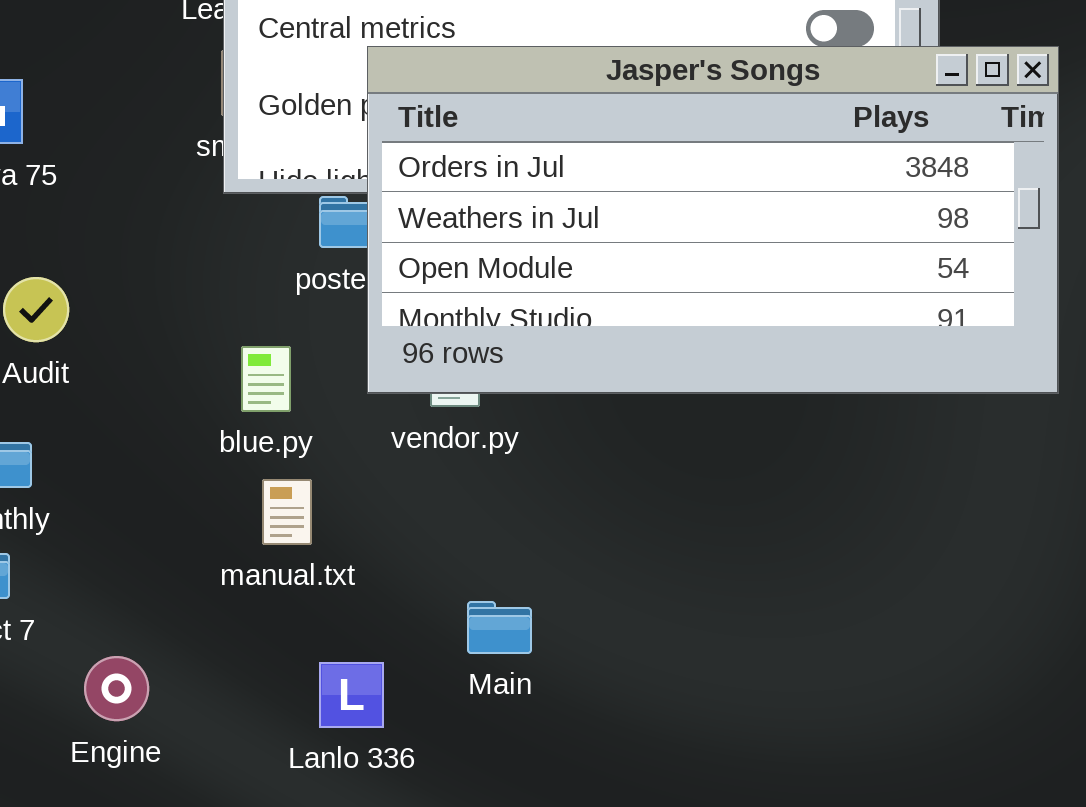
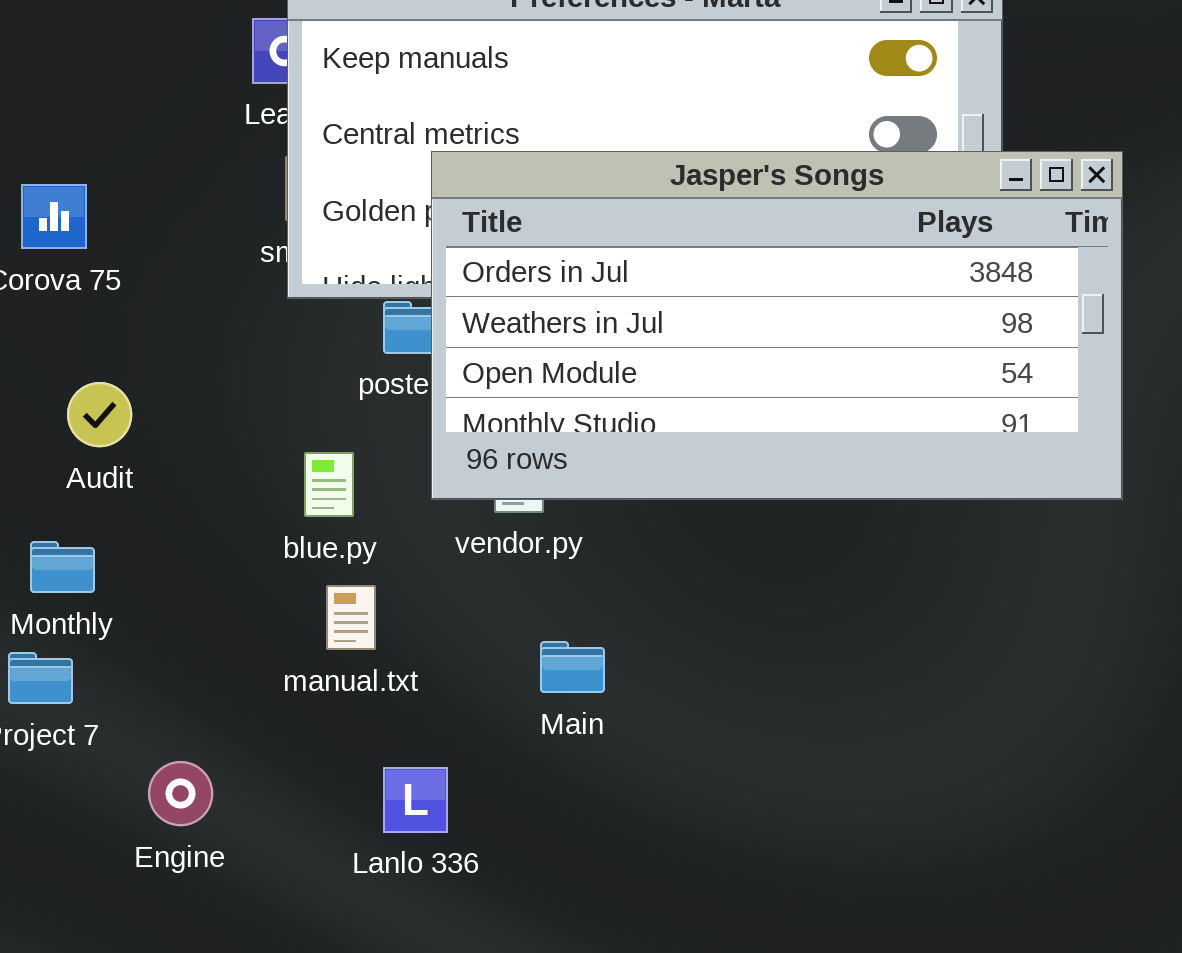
Main: [467,601,532,654] -> [540,641,605,693], moved

